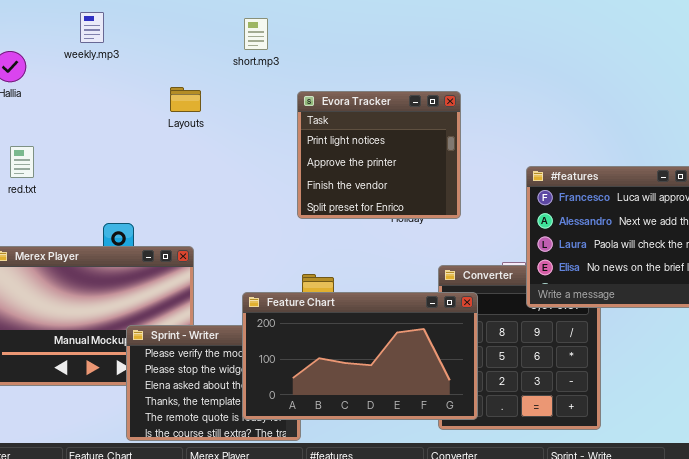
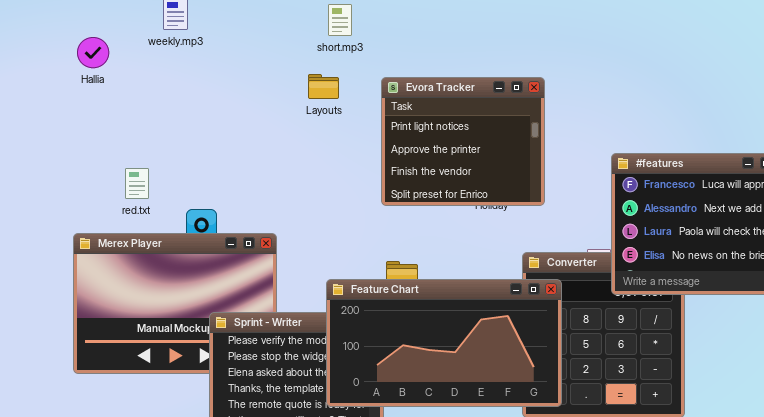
Layouts: [170,87,201,112] -> [308,74,339,99], moved
red.txt: [10,146,34,178] -> [125,168,149,199], moved

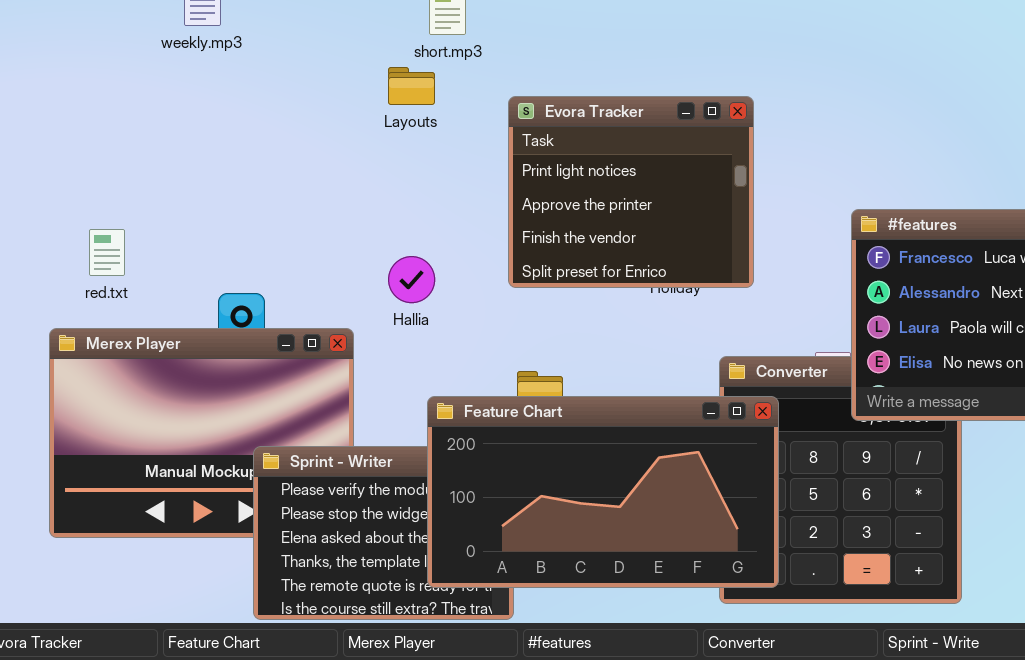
Hallia: [77,37,109,68] -> [388,256,435,303], moved
Layouts: [308,74,339,99] -> [388,67,435,105], moved
red.txt: [125,168,149,199] -> [89,229,125,276], moved

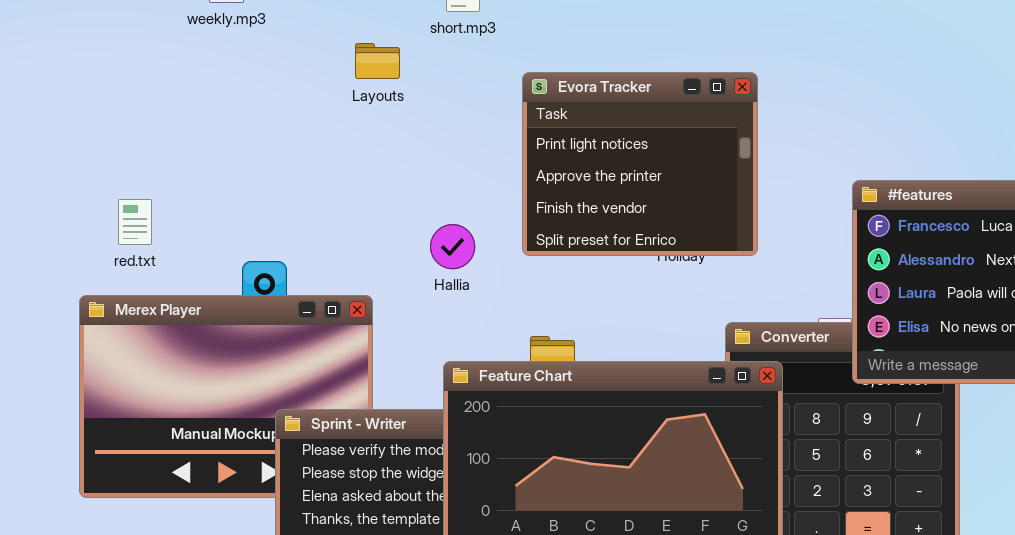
Layouts: [388,67,435,105] -> [355,43,400,79], moved
Hallia: [388,256,435,303] -> [430,224,475,269], moved

